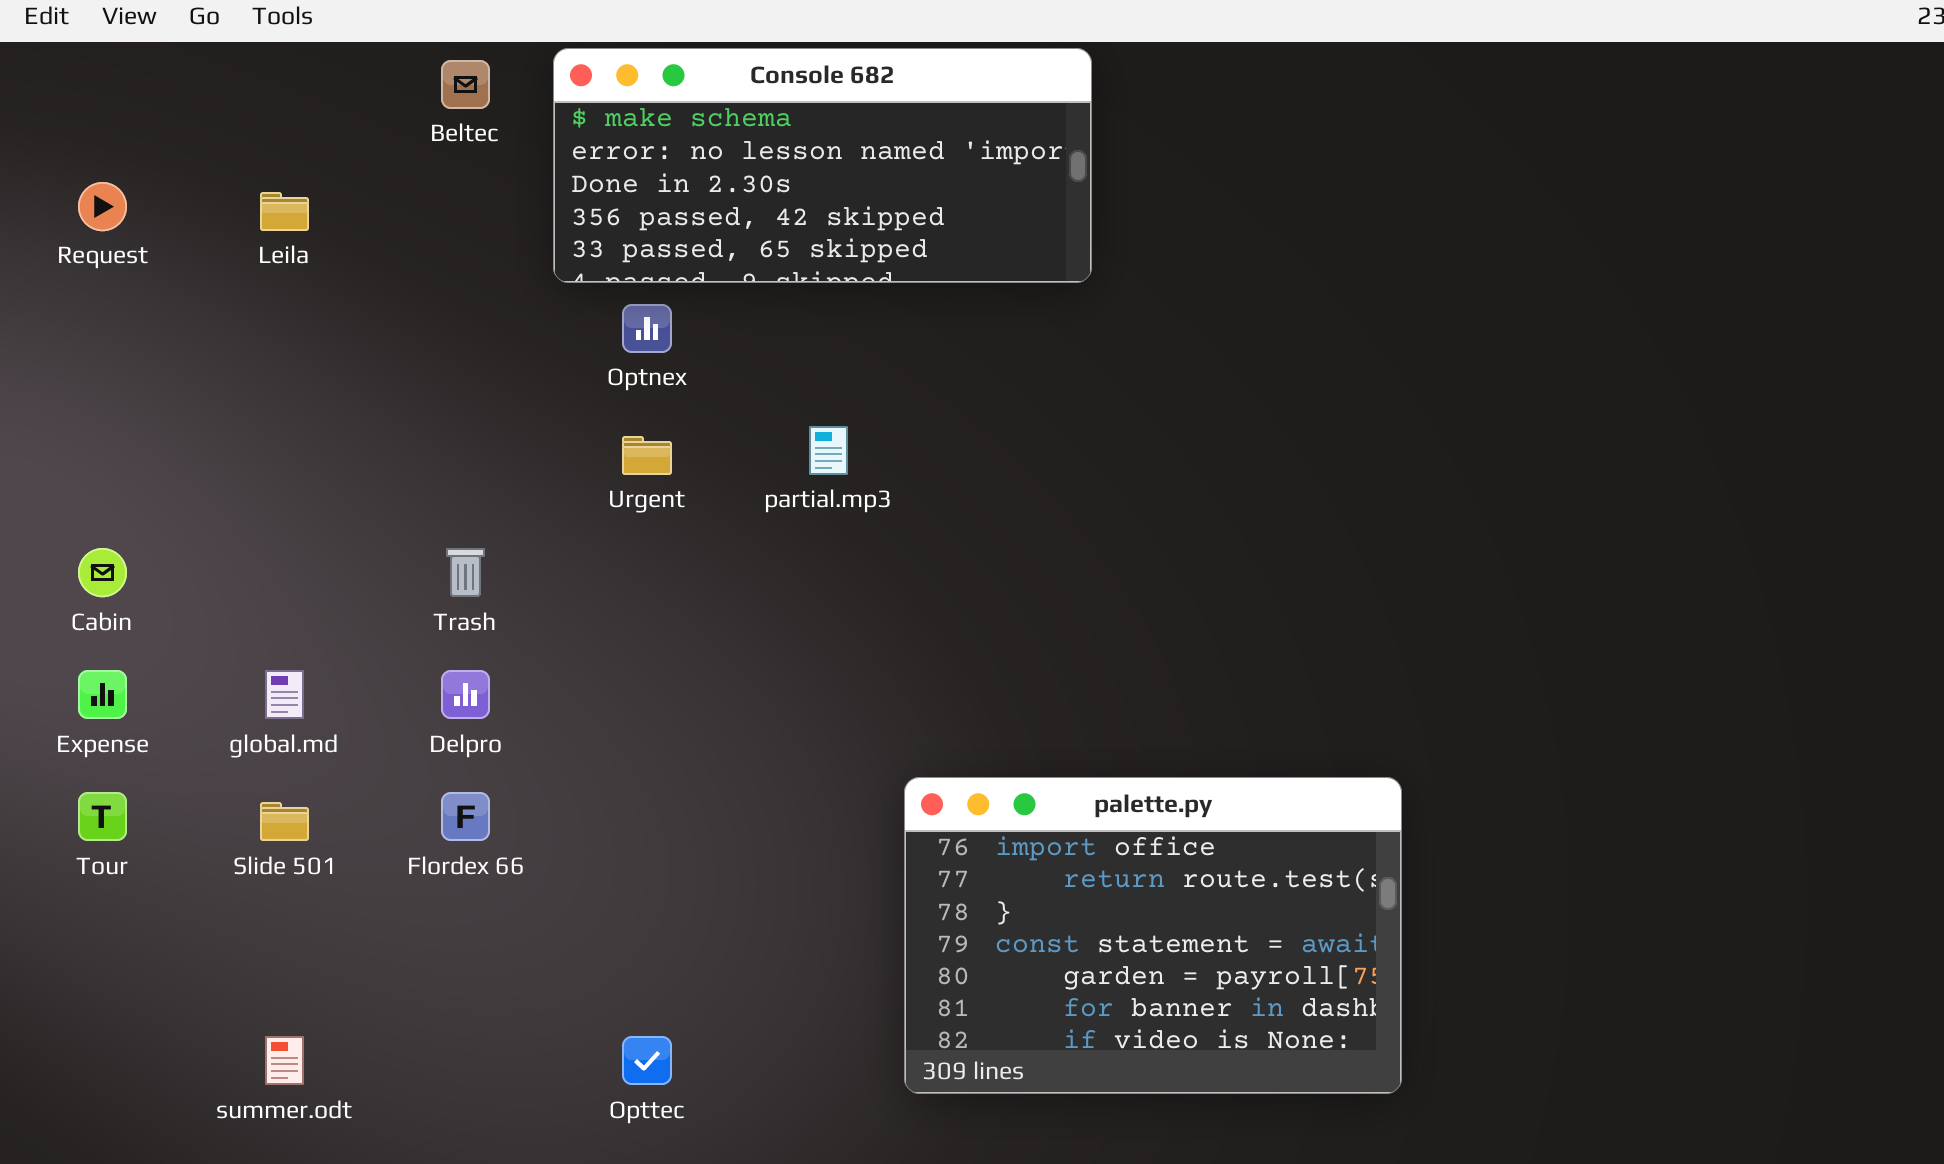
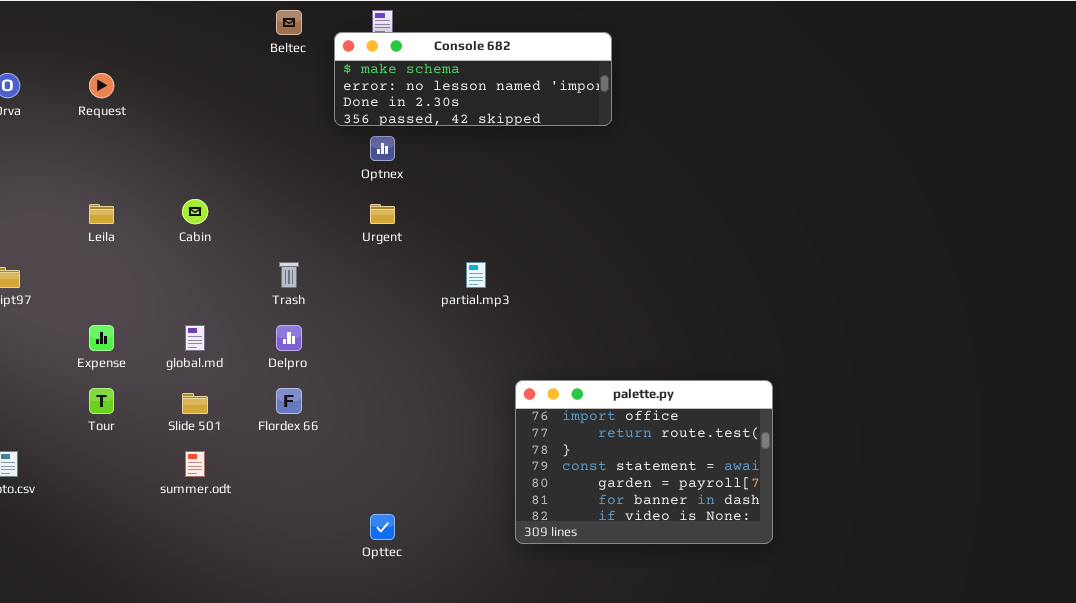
Console 682: [553,48,1092,283] -> [334,32,612,126], resized
Leila: [260,192,309,231] -> [89,204,114,224], moved
partial.mp3: [809,426,848,475] -> [466,262,486,288], moved
Cabin: [78,548,127,597] -> [182,199,208,224], moved
summer.odt: [265,1036,304,1085] -> [185,451,205,477], moved

